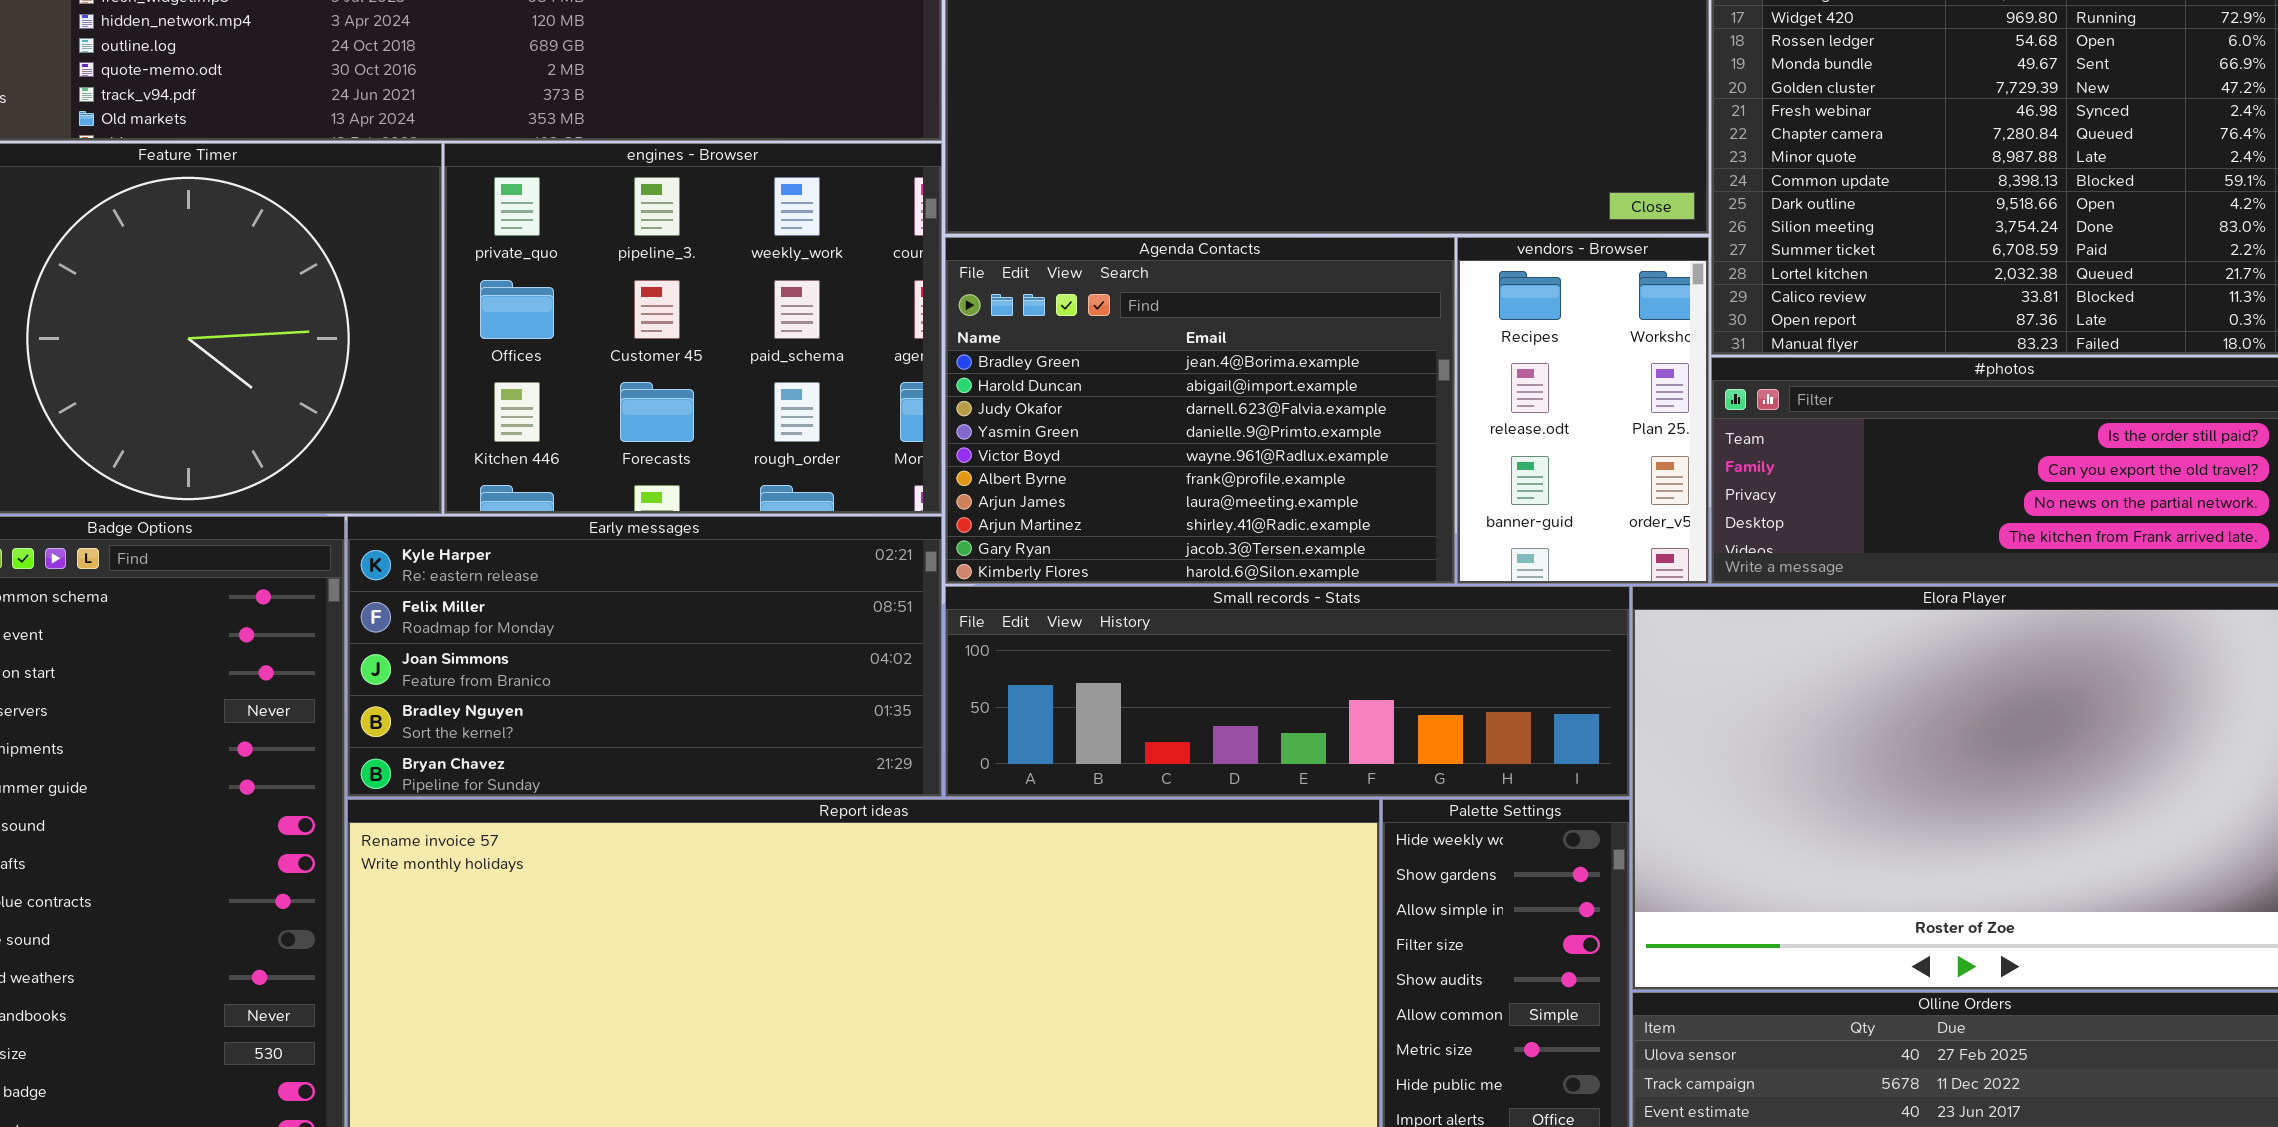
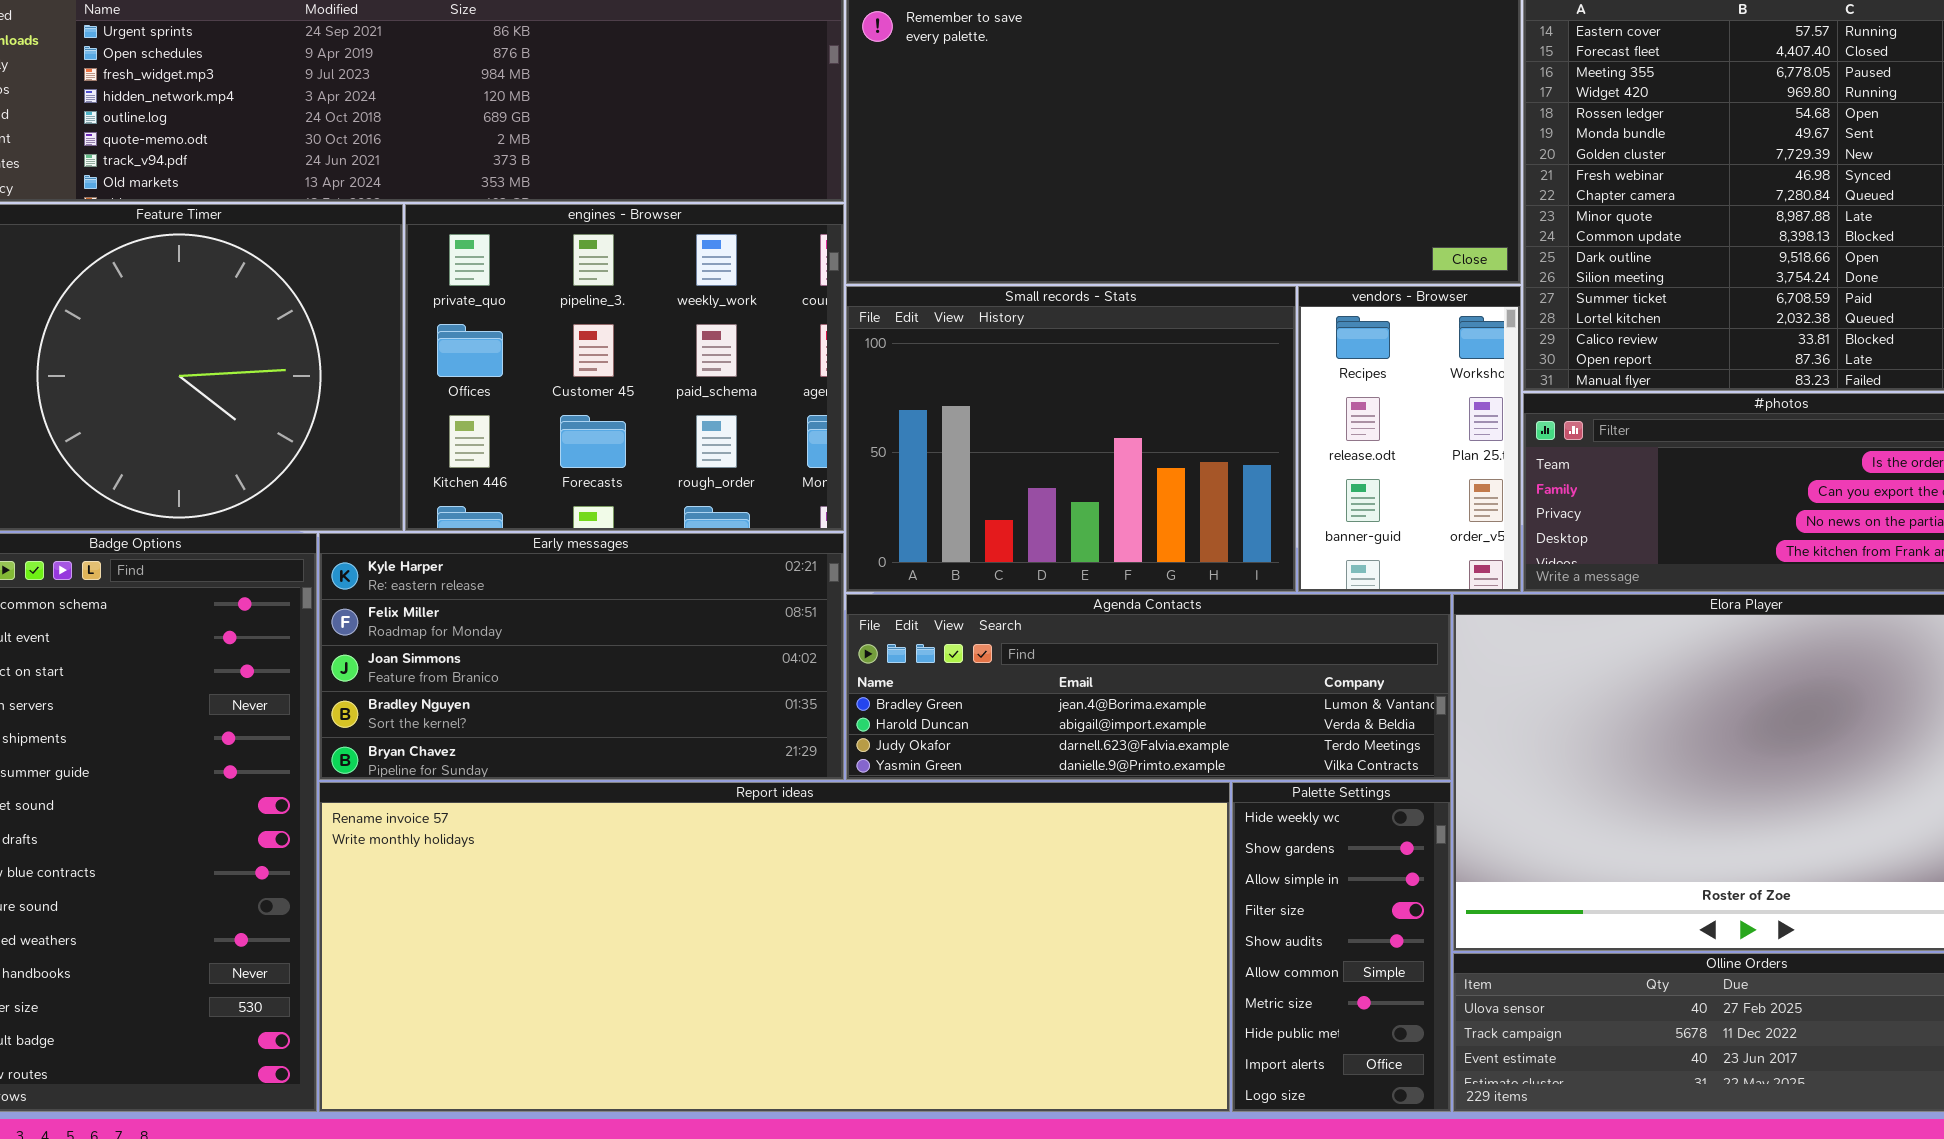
Agenda Contacts: [945,237,1455,584] -> [846,594,1451,780], moved, resized
Small records - Stats: [945,586,1630,797] -> [846,286,1296,592], moved, resized

